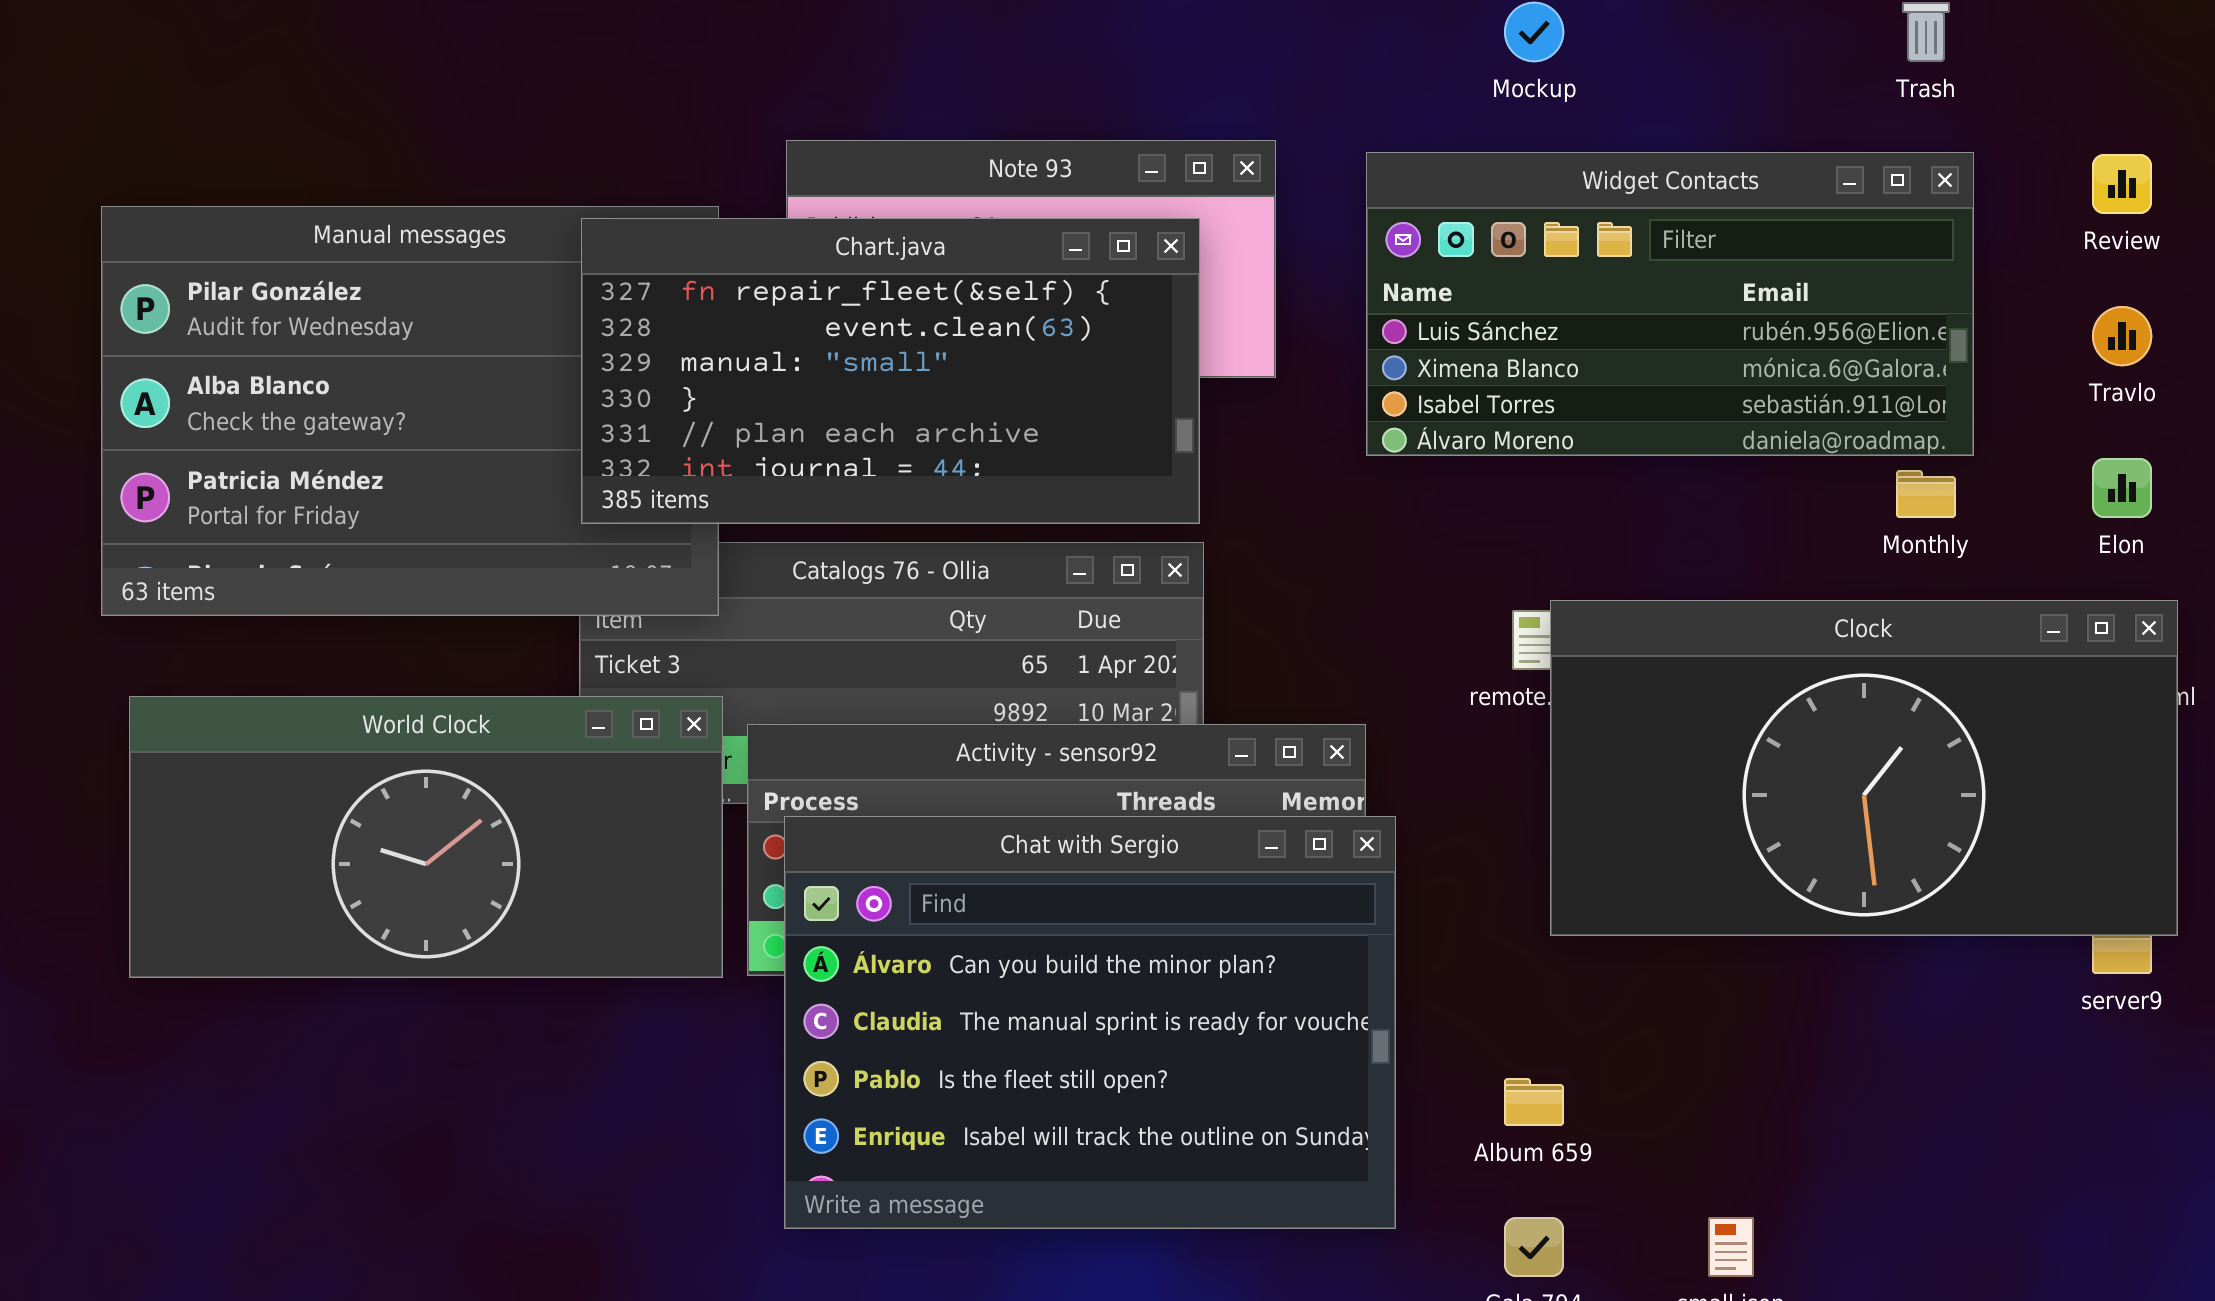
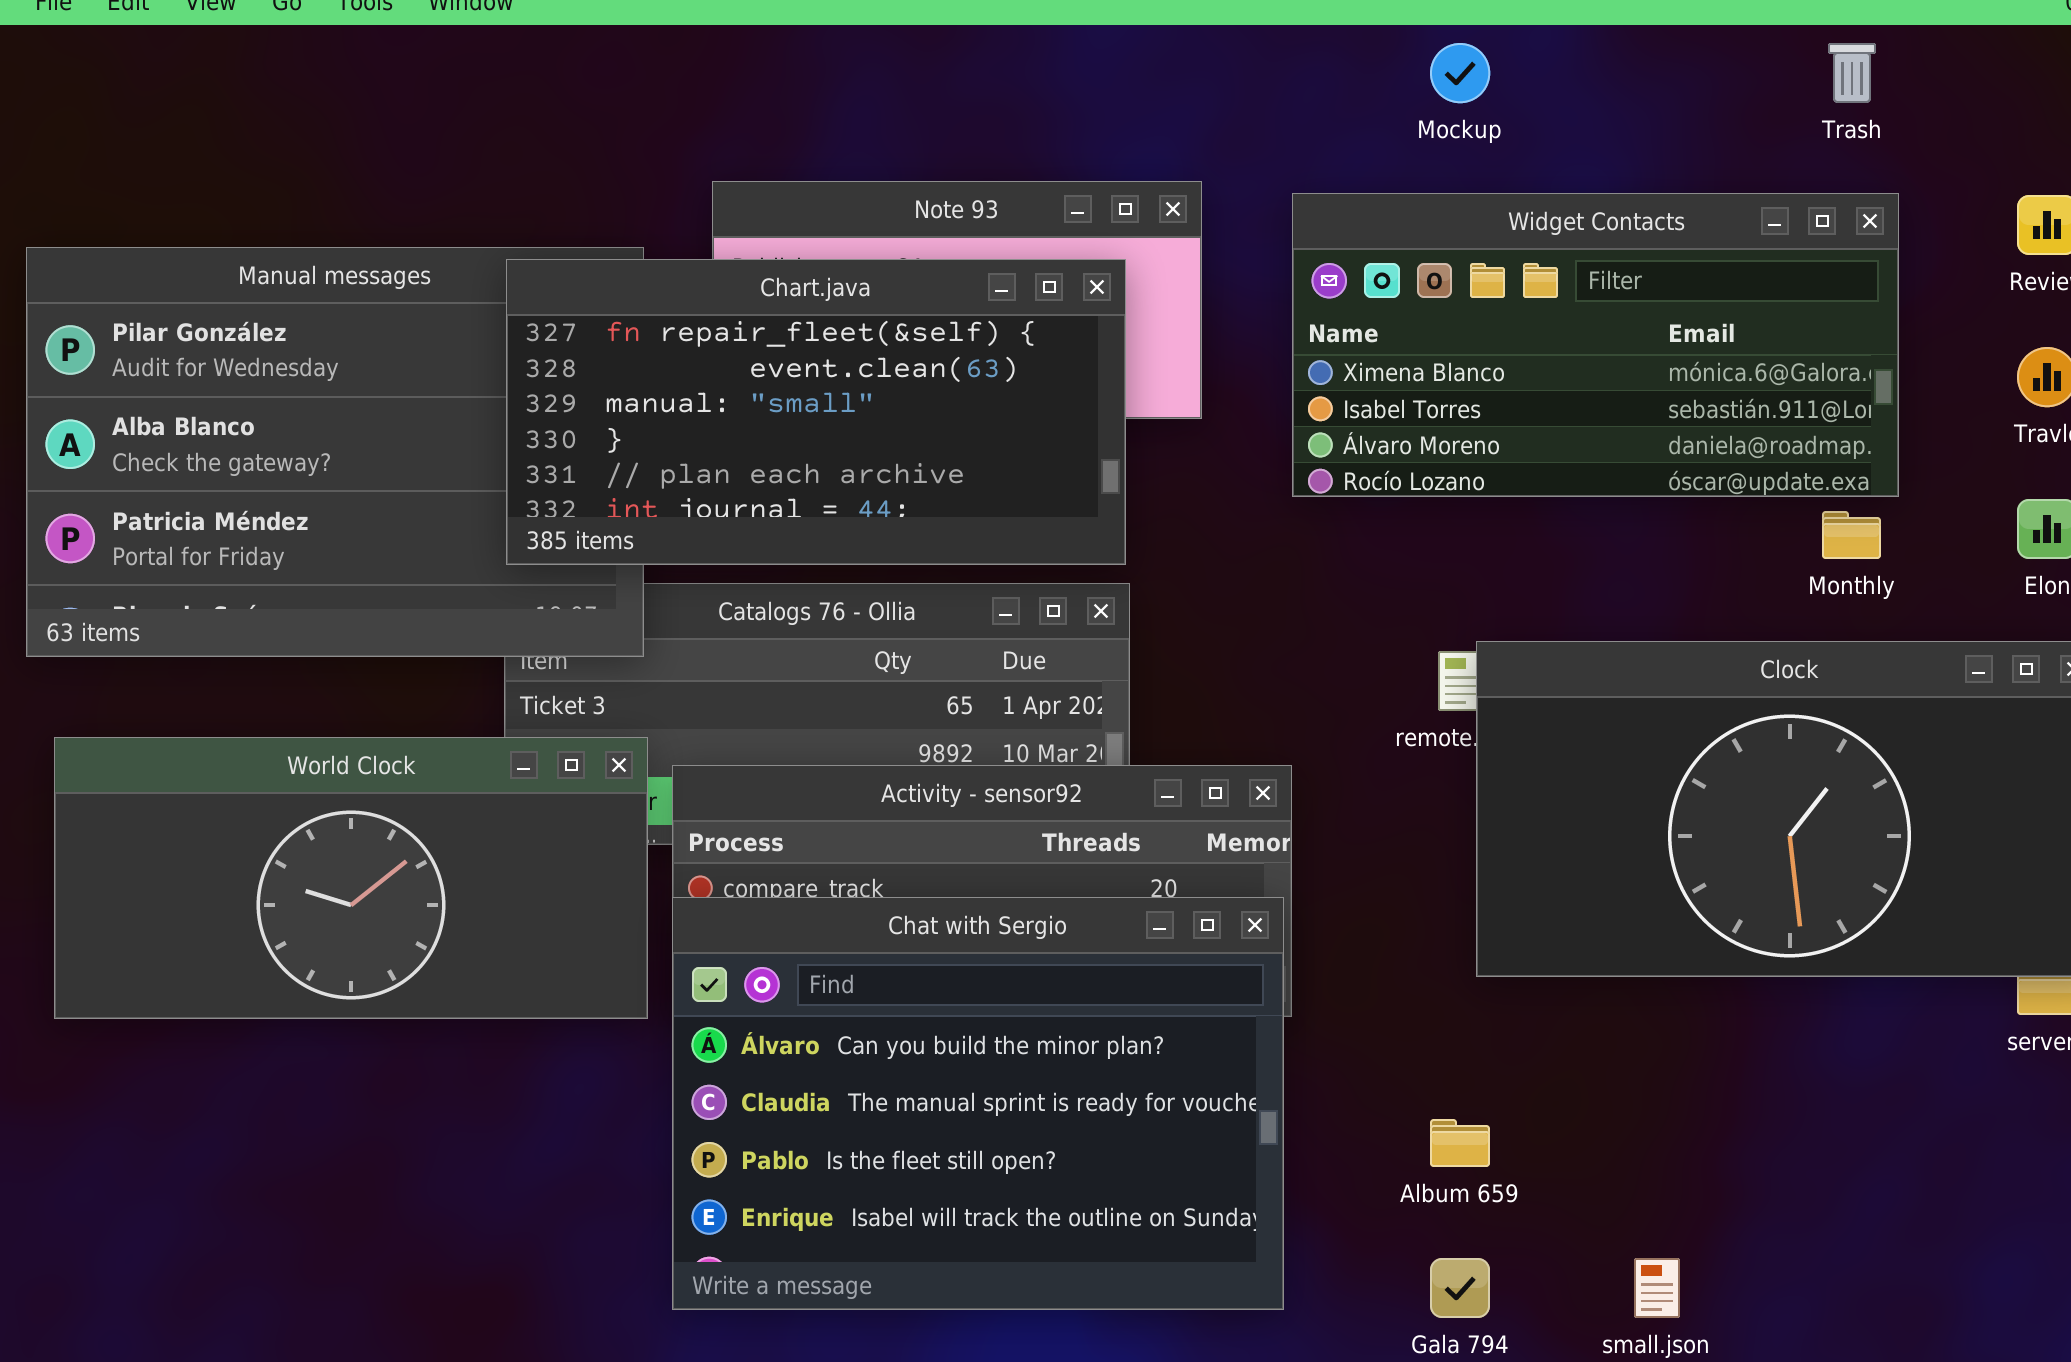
Widget Contacts: [1366,152,1974,456] -> [1292,193,1899,497], scrolled down 1 row
Chat with Sergio: [784,816,1396,1229] -> [672,897,1284,1310], moved

